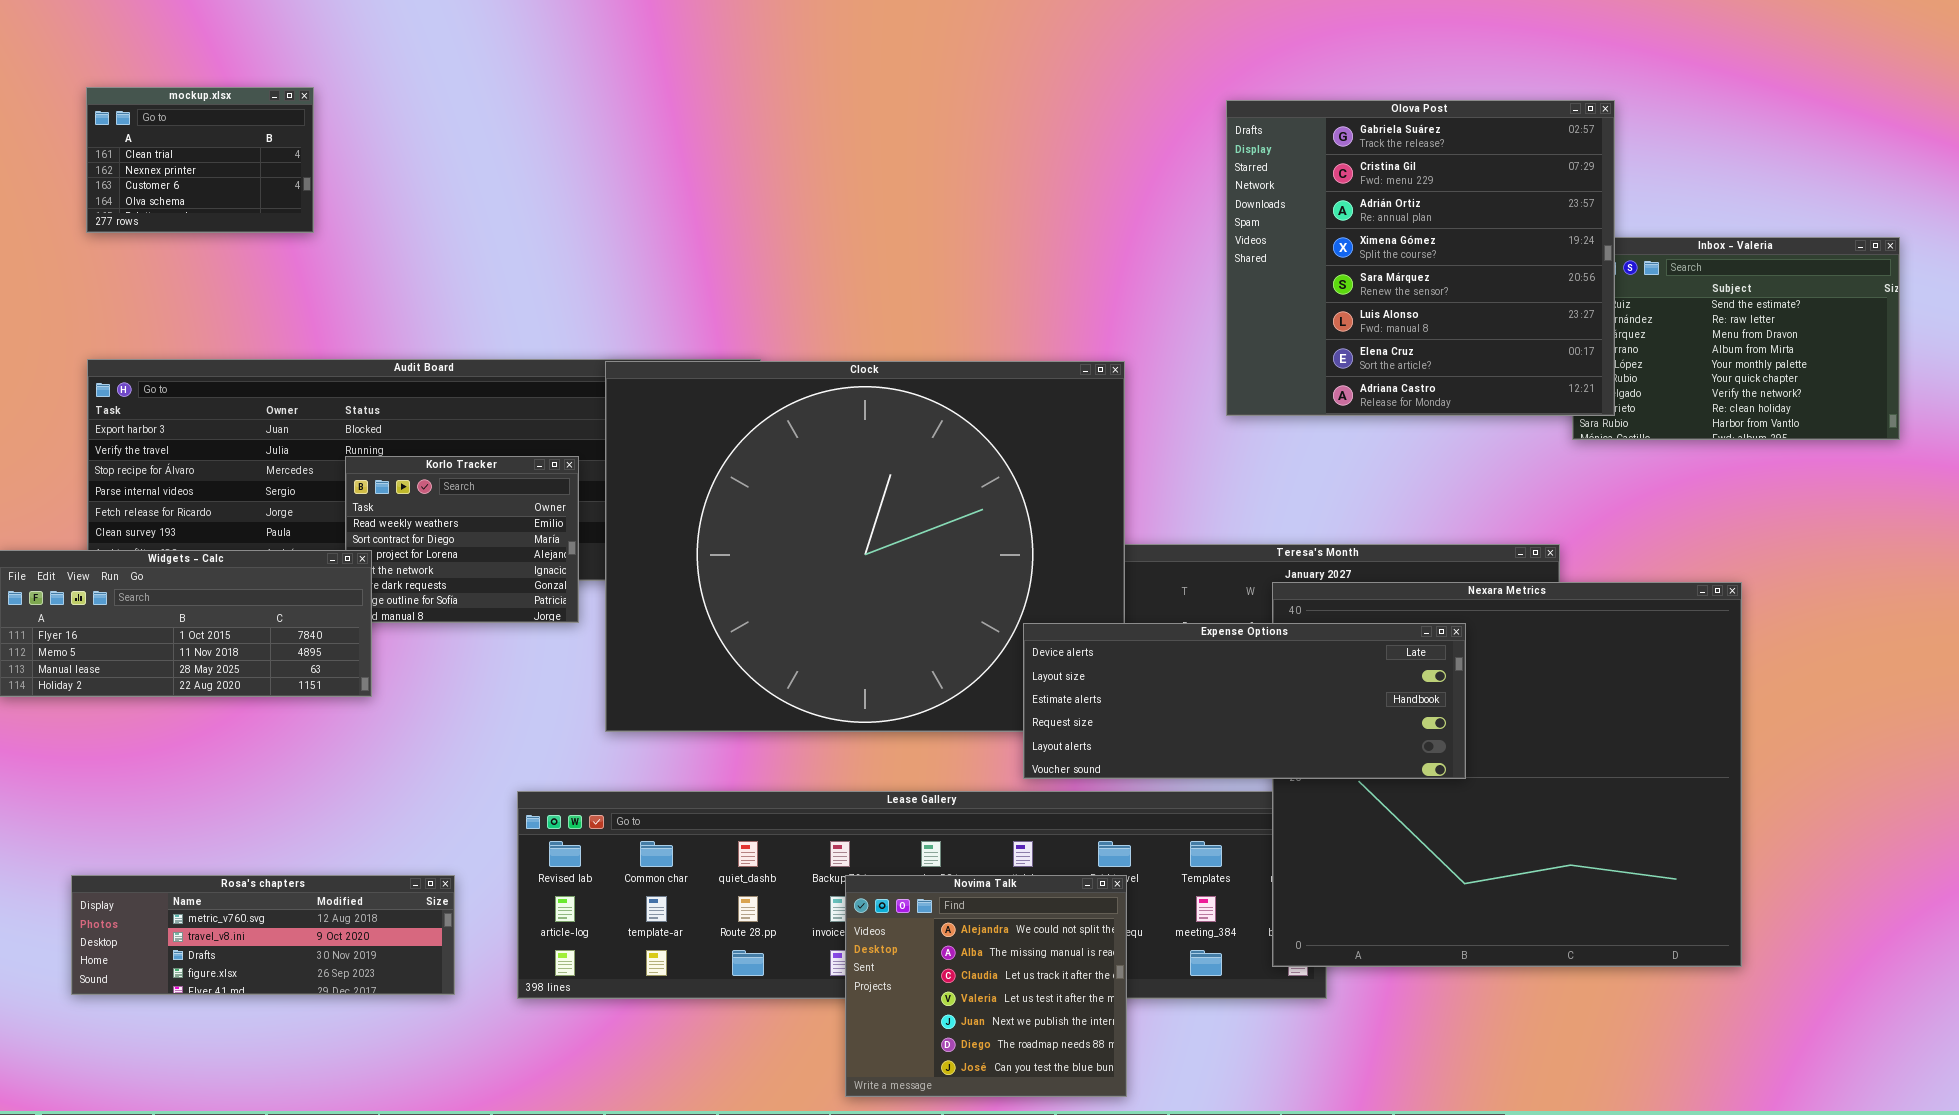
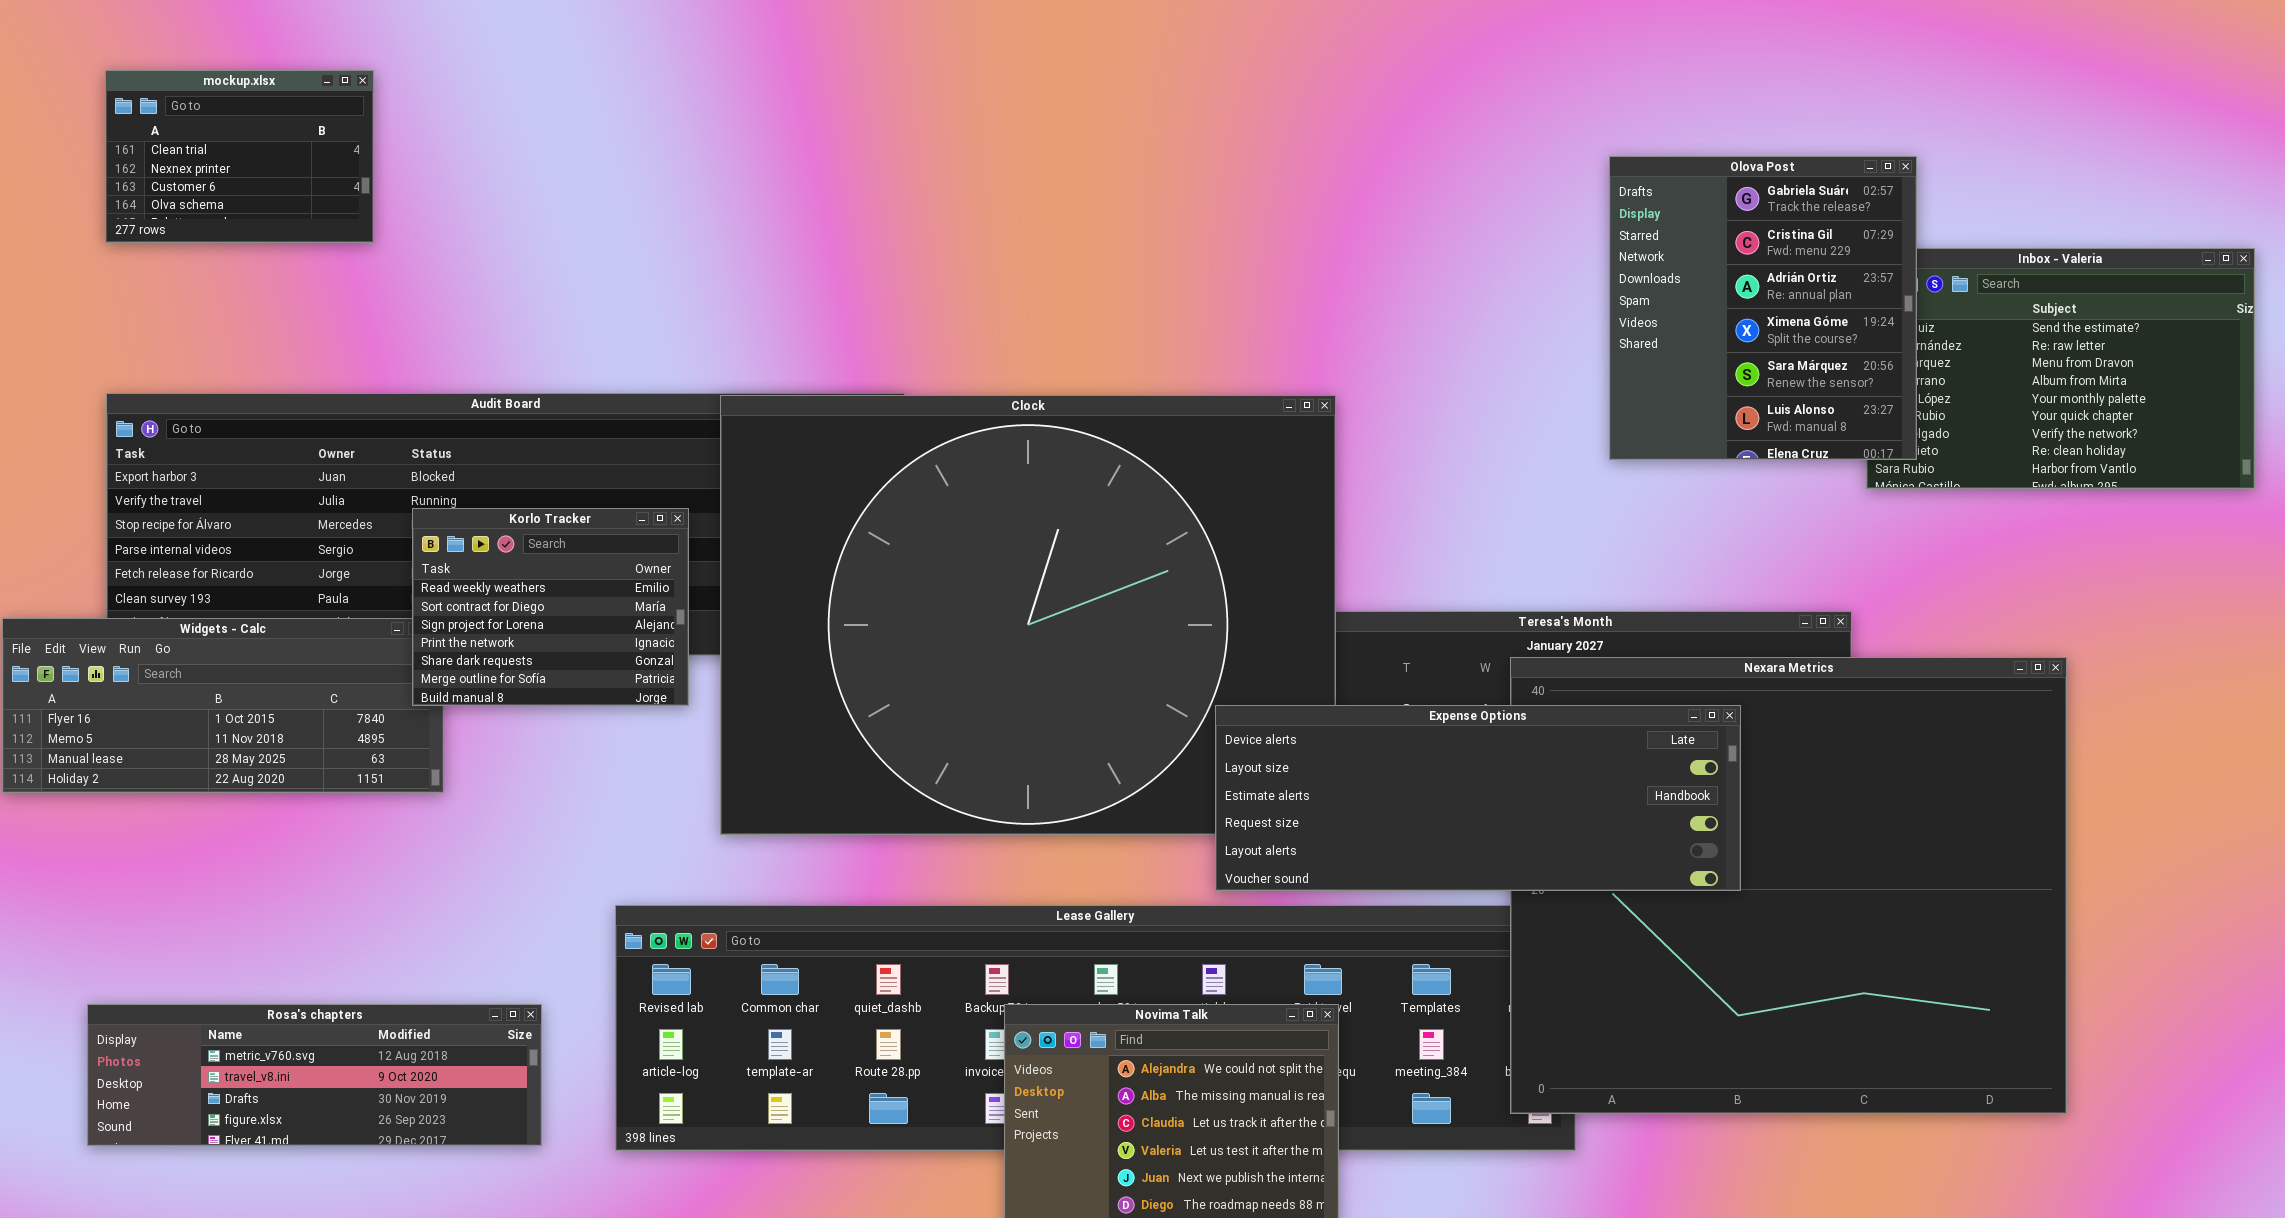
Olova Post: [1226,100,1615,416] -> [1609,156,1917,460], resized
Korlo Tracker: [345,456,579,623] -> [412,508,689,706], raised

